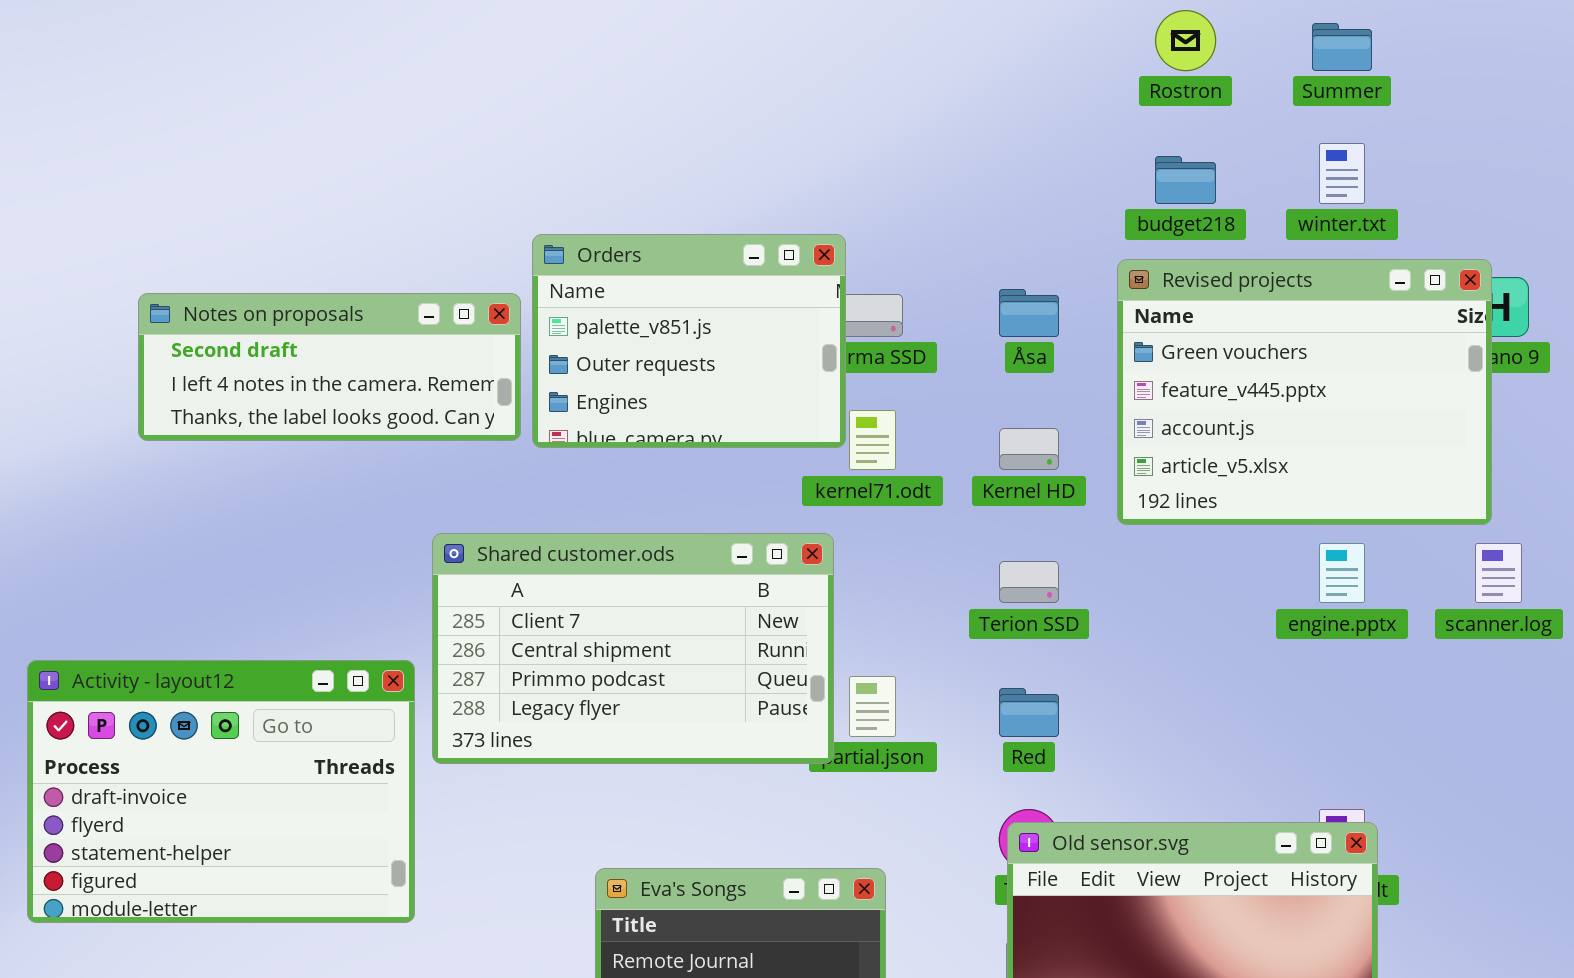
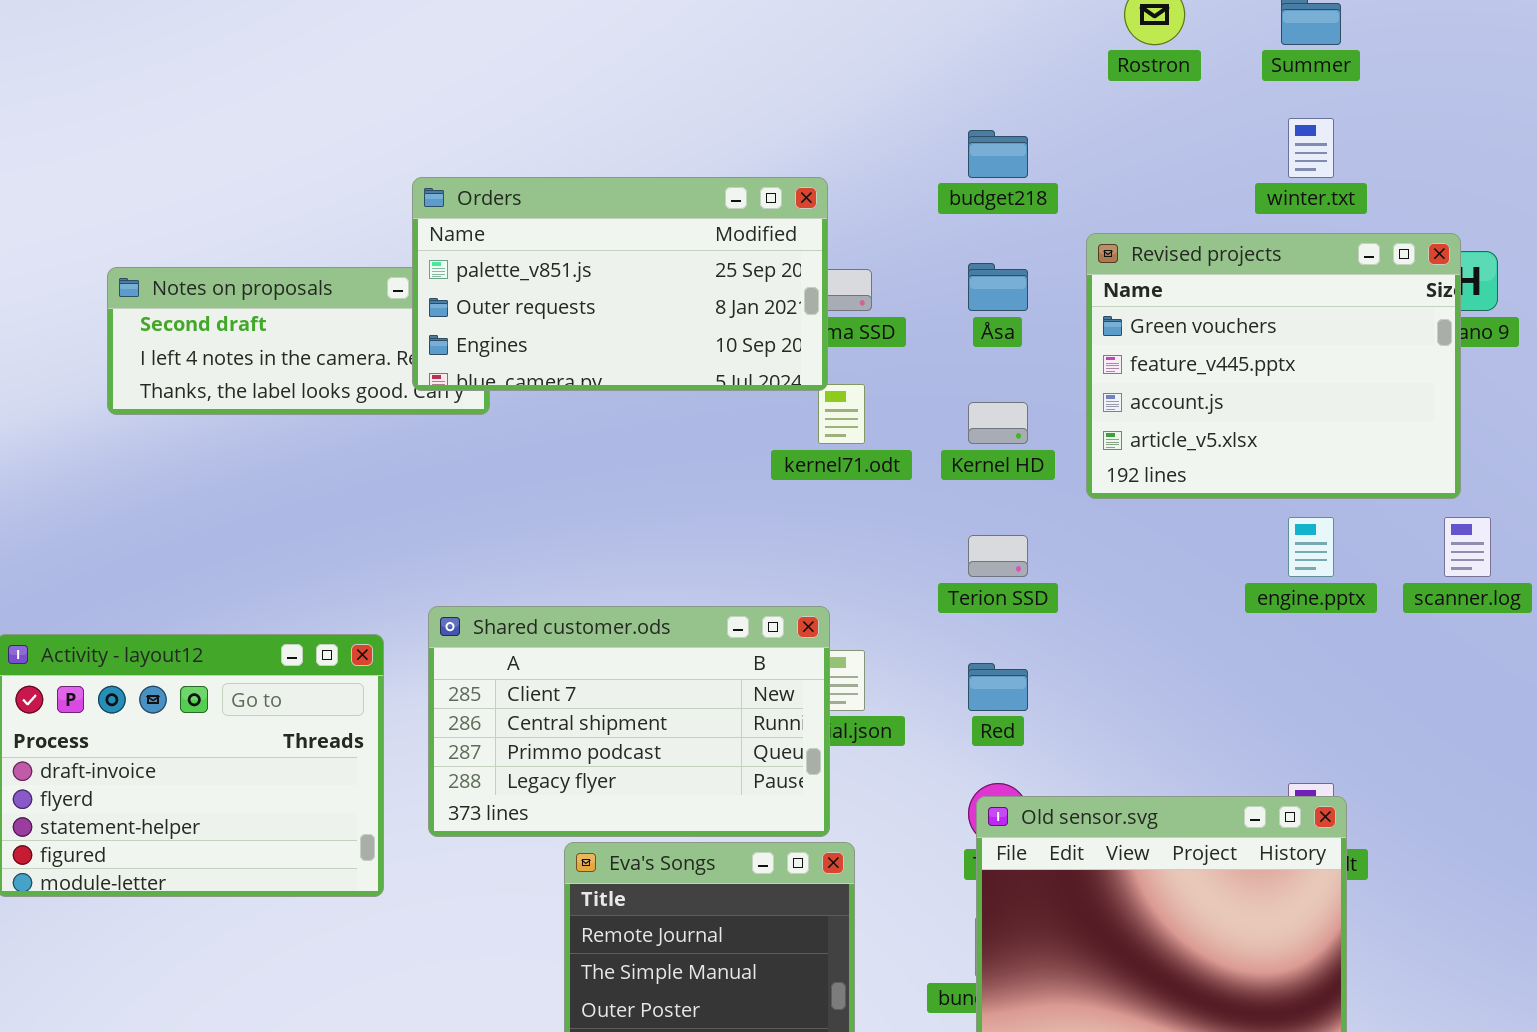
budget218: [1155,156,1216,204] -> [968,130,1028,178], moved
Orders: [532,234,846,448] -> [412,177,828,391], moved, resized
Shared customer.ods: [432,533,834,764] -> [428,606,830,837], moved

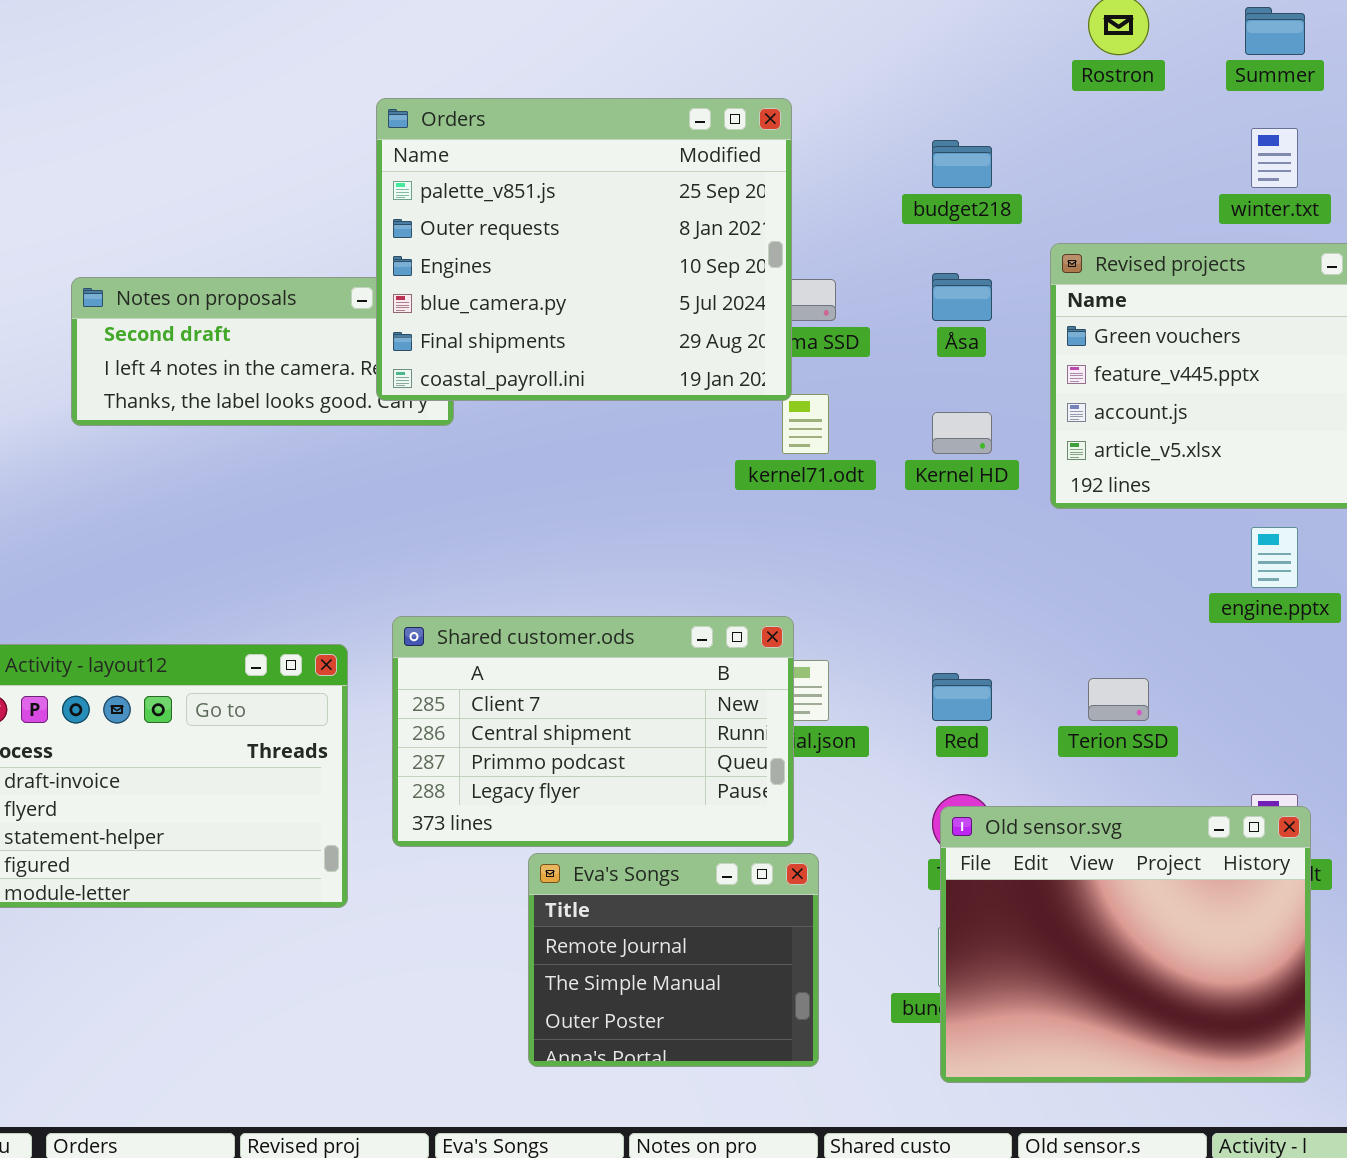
Orders: [412,177,828,391] -> [376,98,792,401], resized
Terion SSD: [968,535,1028,577] -> [1088,678,1149,721], moved

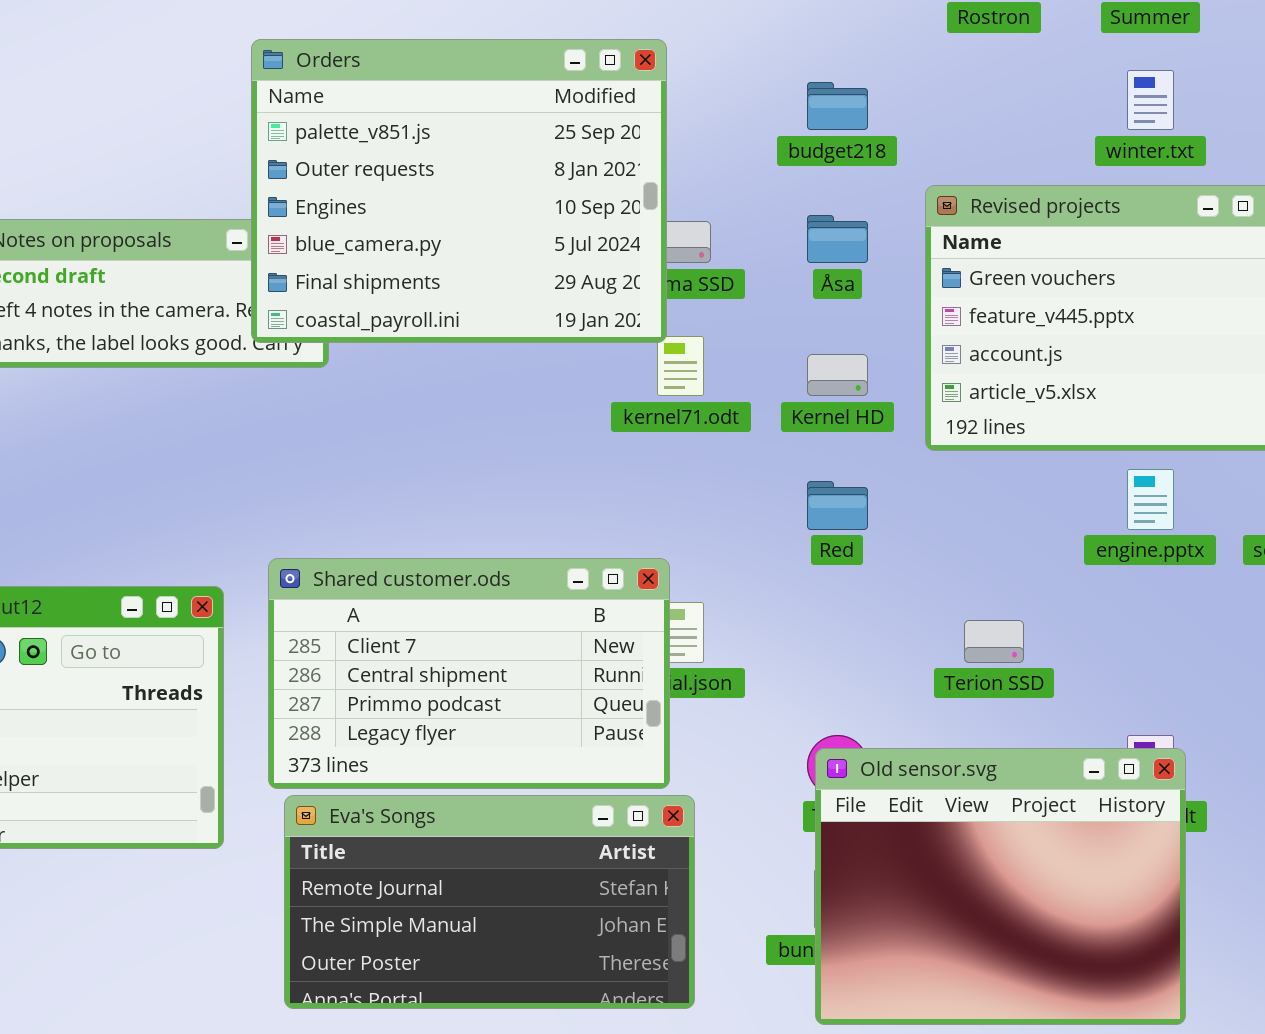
Red: [932,673,992,721] -> [807,481,868,530], moved
Eva's Songs: [528,853,819,1067] -> [284,795,695,1009], resized

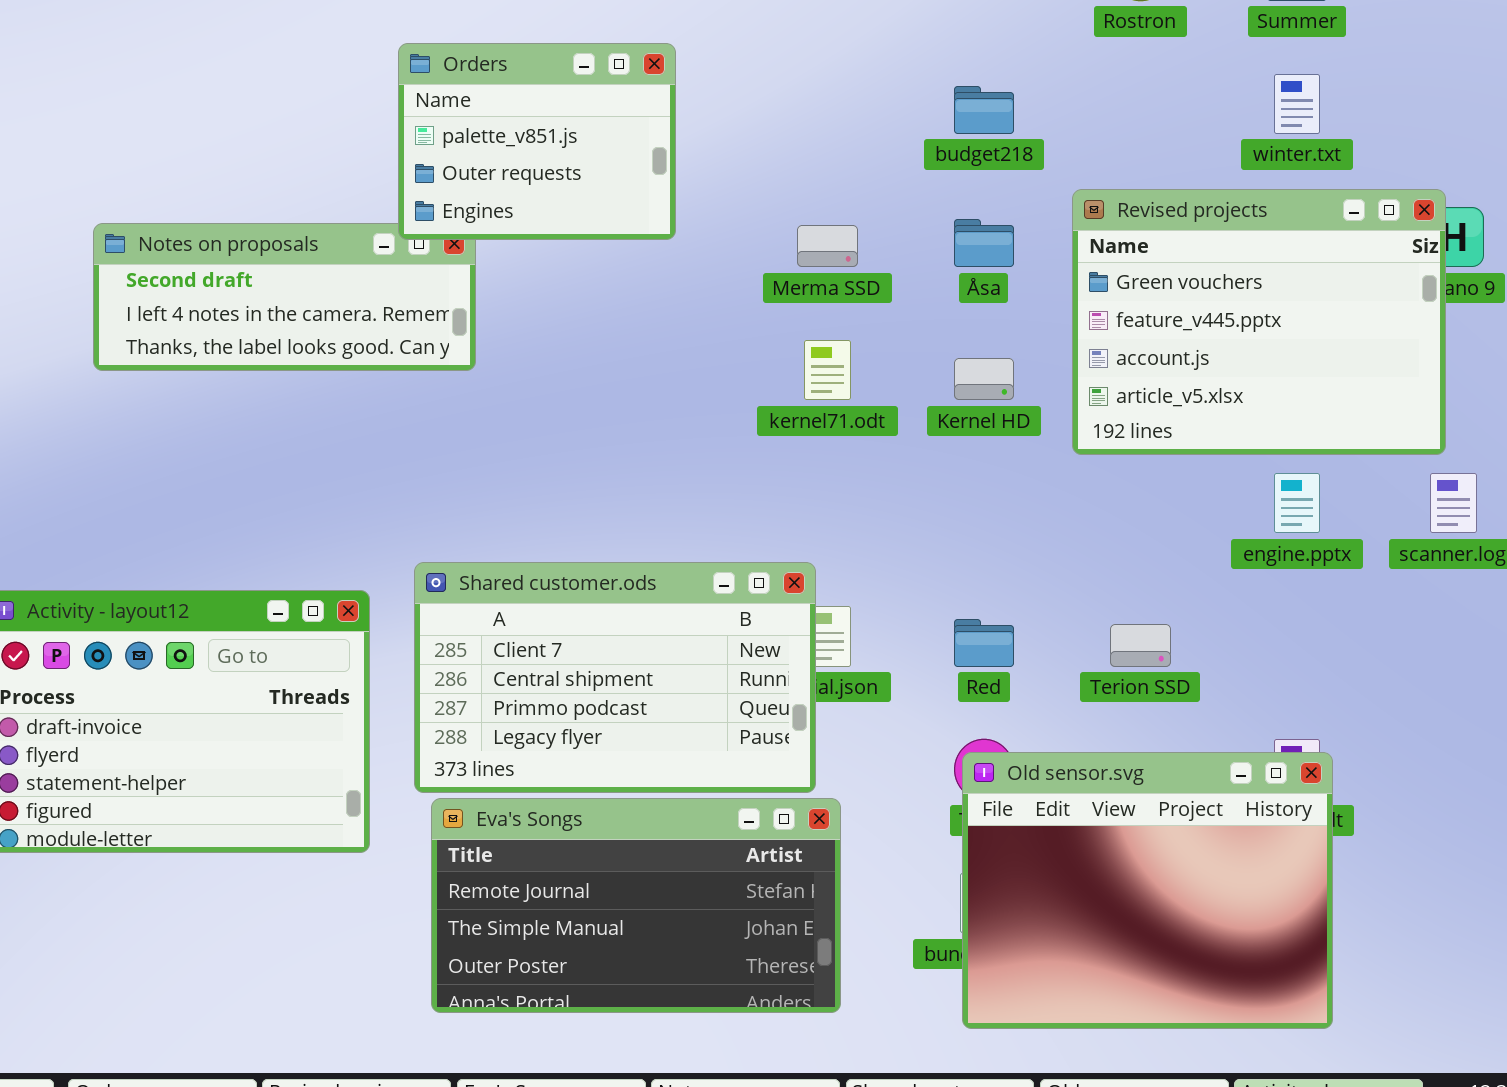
Orders: [251,39,667,343] -> [398,43,676,240], resized
Red: [807,481,868,530] -> [954,619,1014,667], moved

